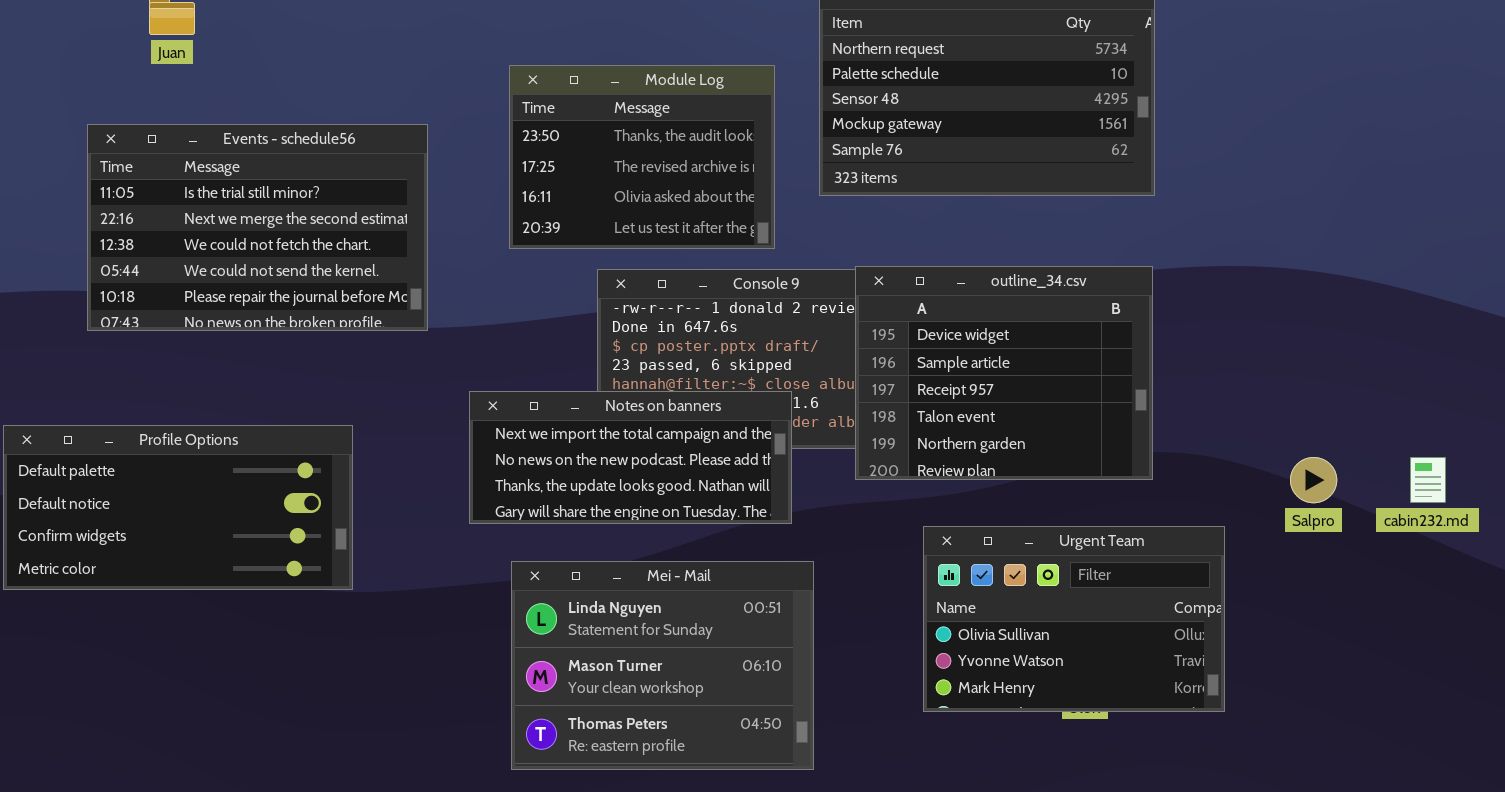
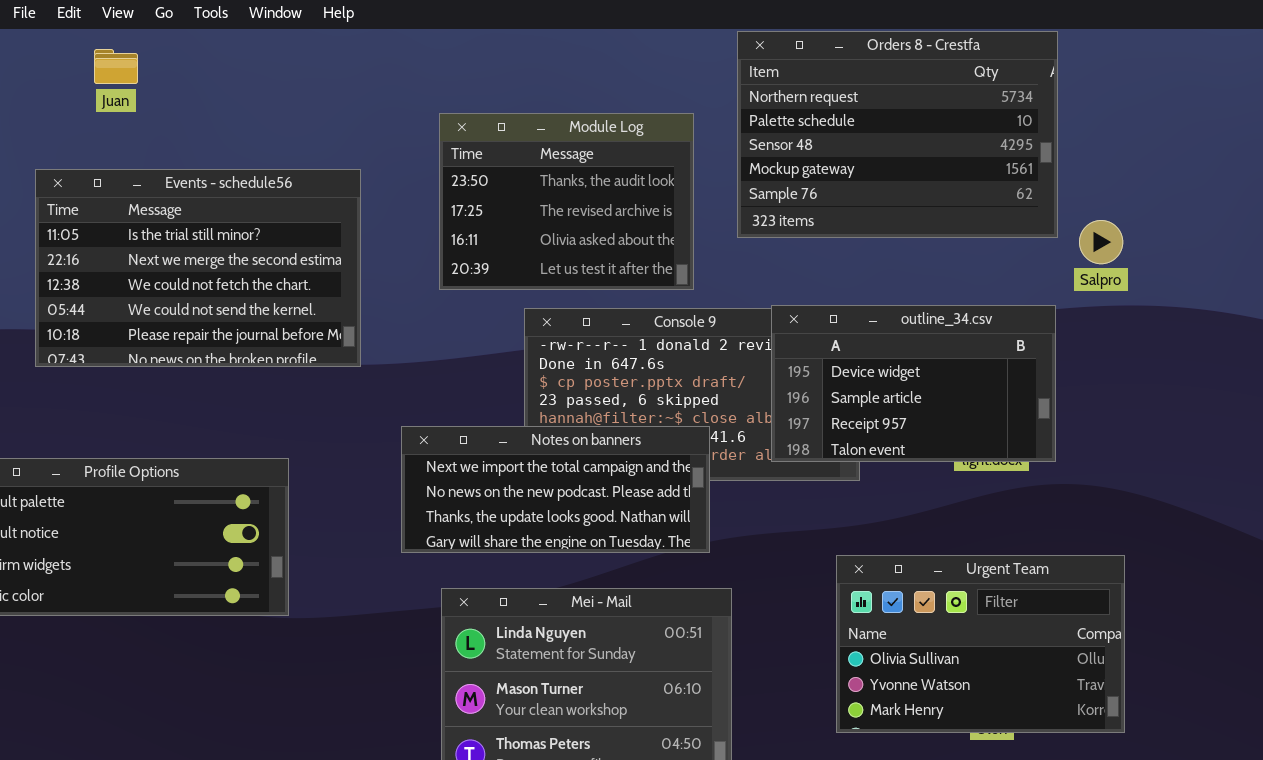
outline_34.csv: [855,266,1153,480] -> [771,305,1056,462], resized
Salpro: [1290,457,1337,503] -> [1079,220,1123,264], moved

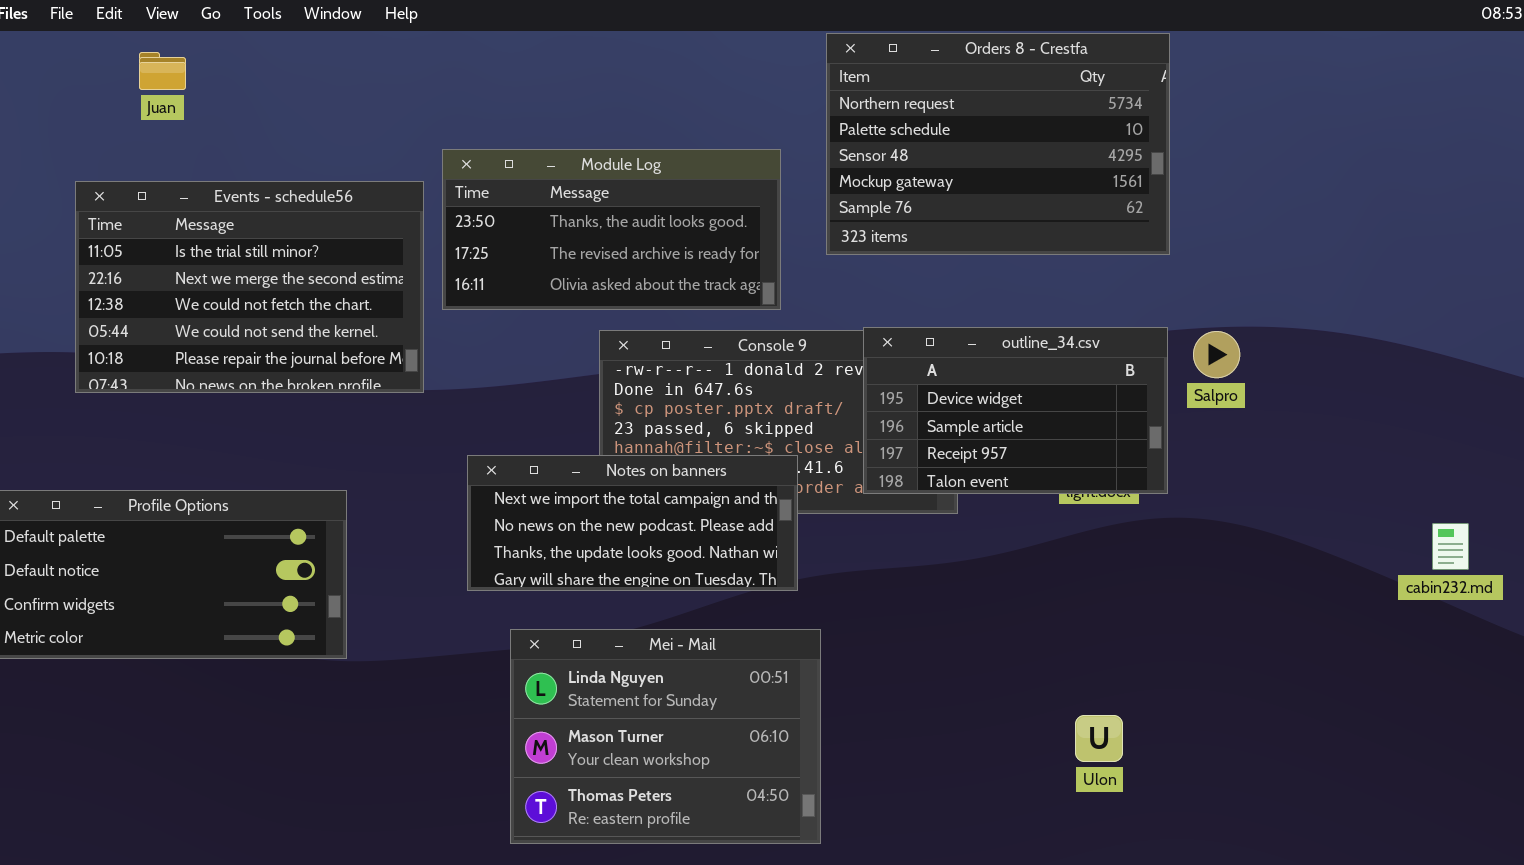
Module Log: [439,113,694,290] -> [442,149,781,310], resized
Salpro: [1079,220,1123,264] -> [1193,331,1240,378], moved
Urgent Team: [836,555,1125,733] -> none, closed

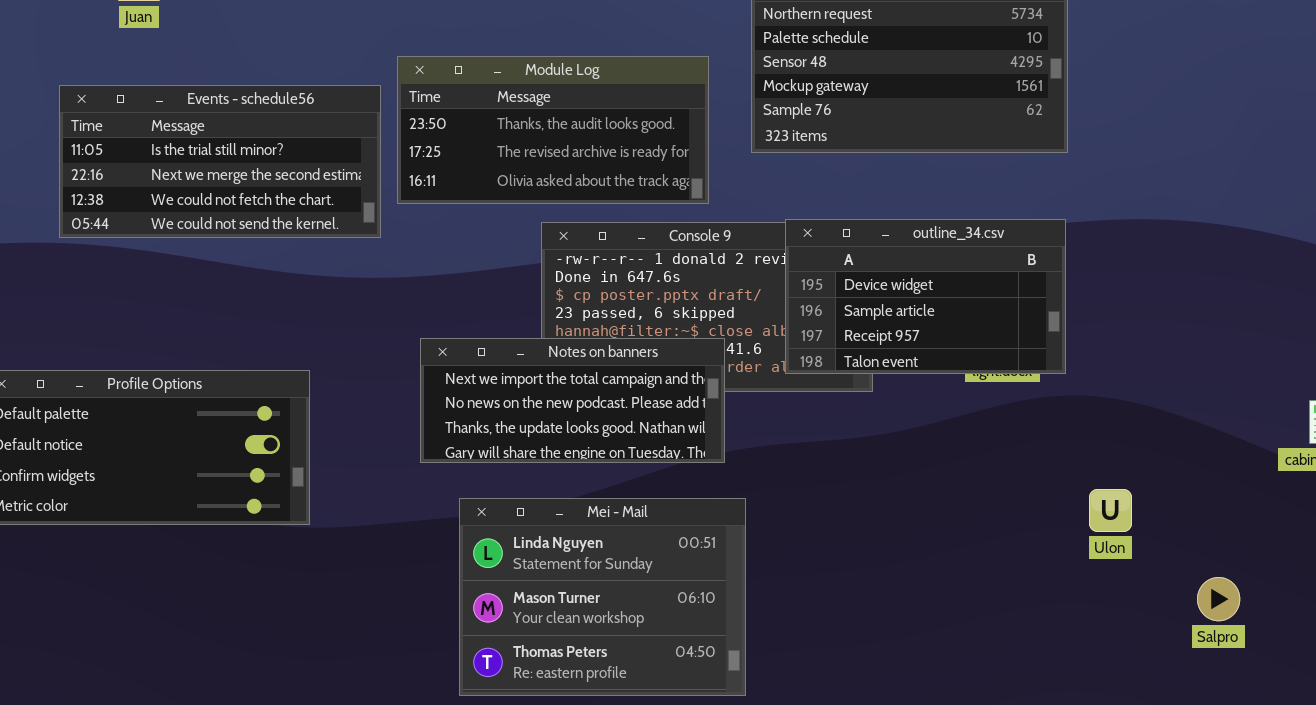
Events - schedule56: [75,181,424,393] -> [59,85,381,238], resized
Salpro: [1193,331,1240,378] -> [1197,577,1240,621], moved
Ulon: [1075,715,1123,762] -> [1089,489,1132,532], moved

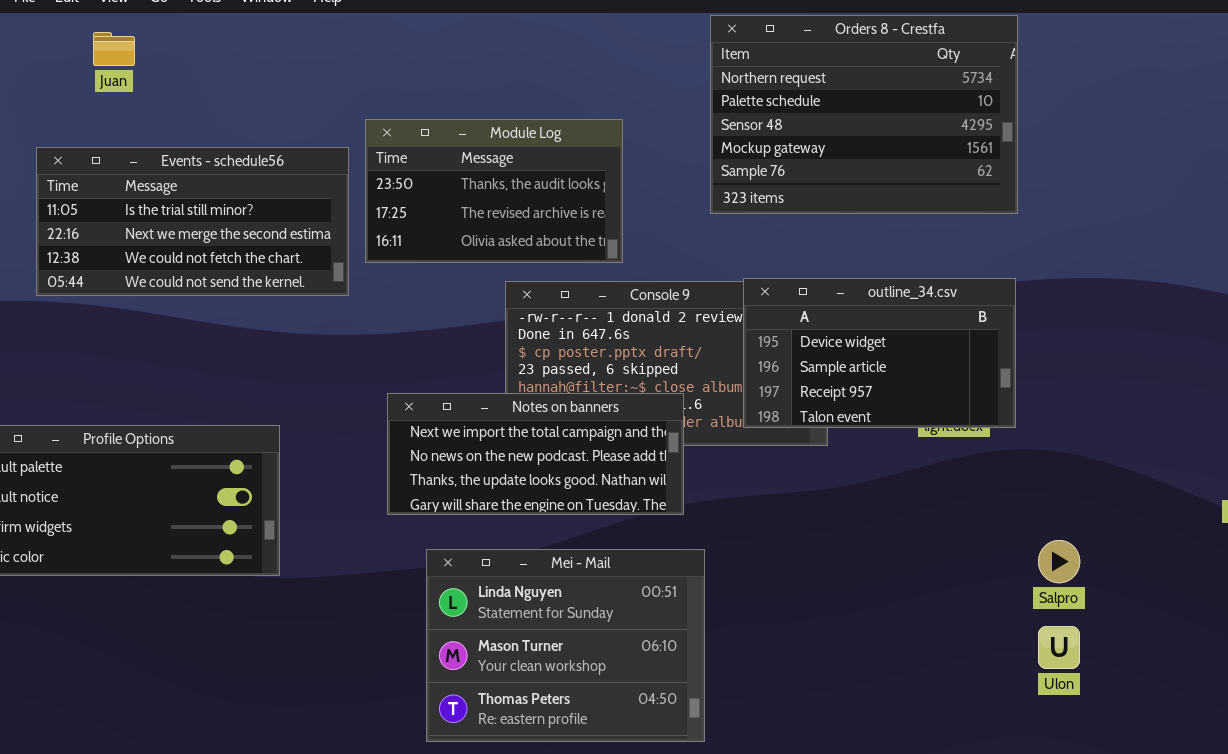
Module Log: [397,56,709,204] -> [365,119,623,263], resized
Ulon: [1089,489,1132,532] -> [1038,626,1080,669], moved
Salpro: [1197,577,1240,621] -> [1038,540,1080,583], moved

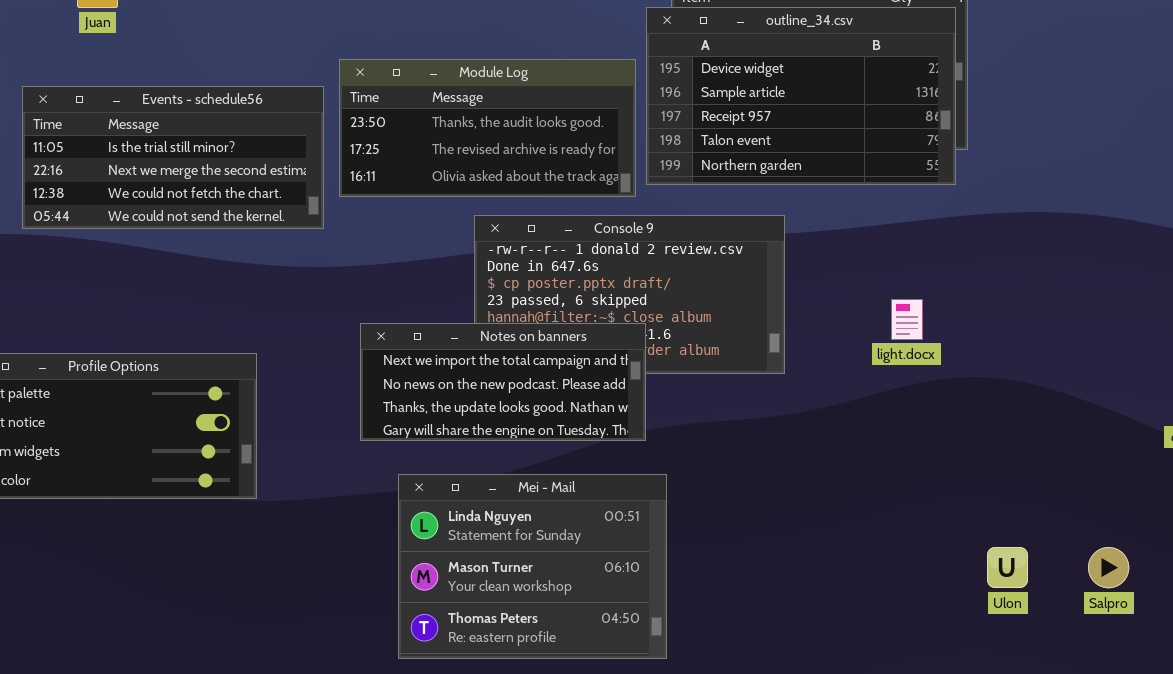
Module Log: [365,119,623,263] -> [339,59,636,197], resized
outline_34.csv: [743,278,1016,428] -> [646,7,956,185], moved, resized
Salpro: [1038,540,1080,583] -> [1088,547,1129,588], moved

